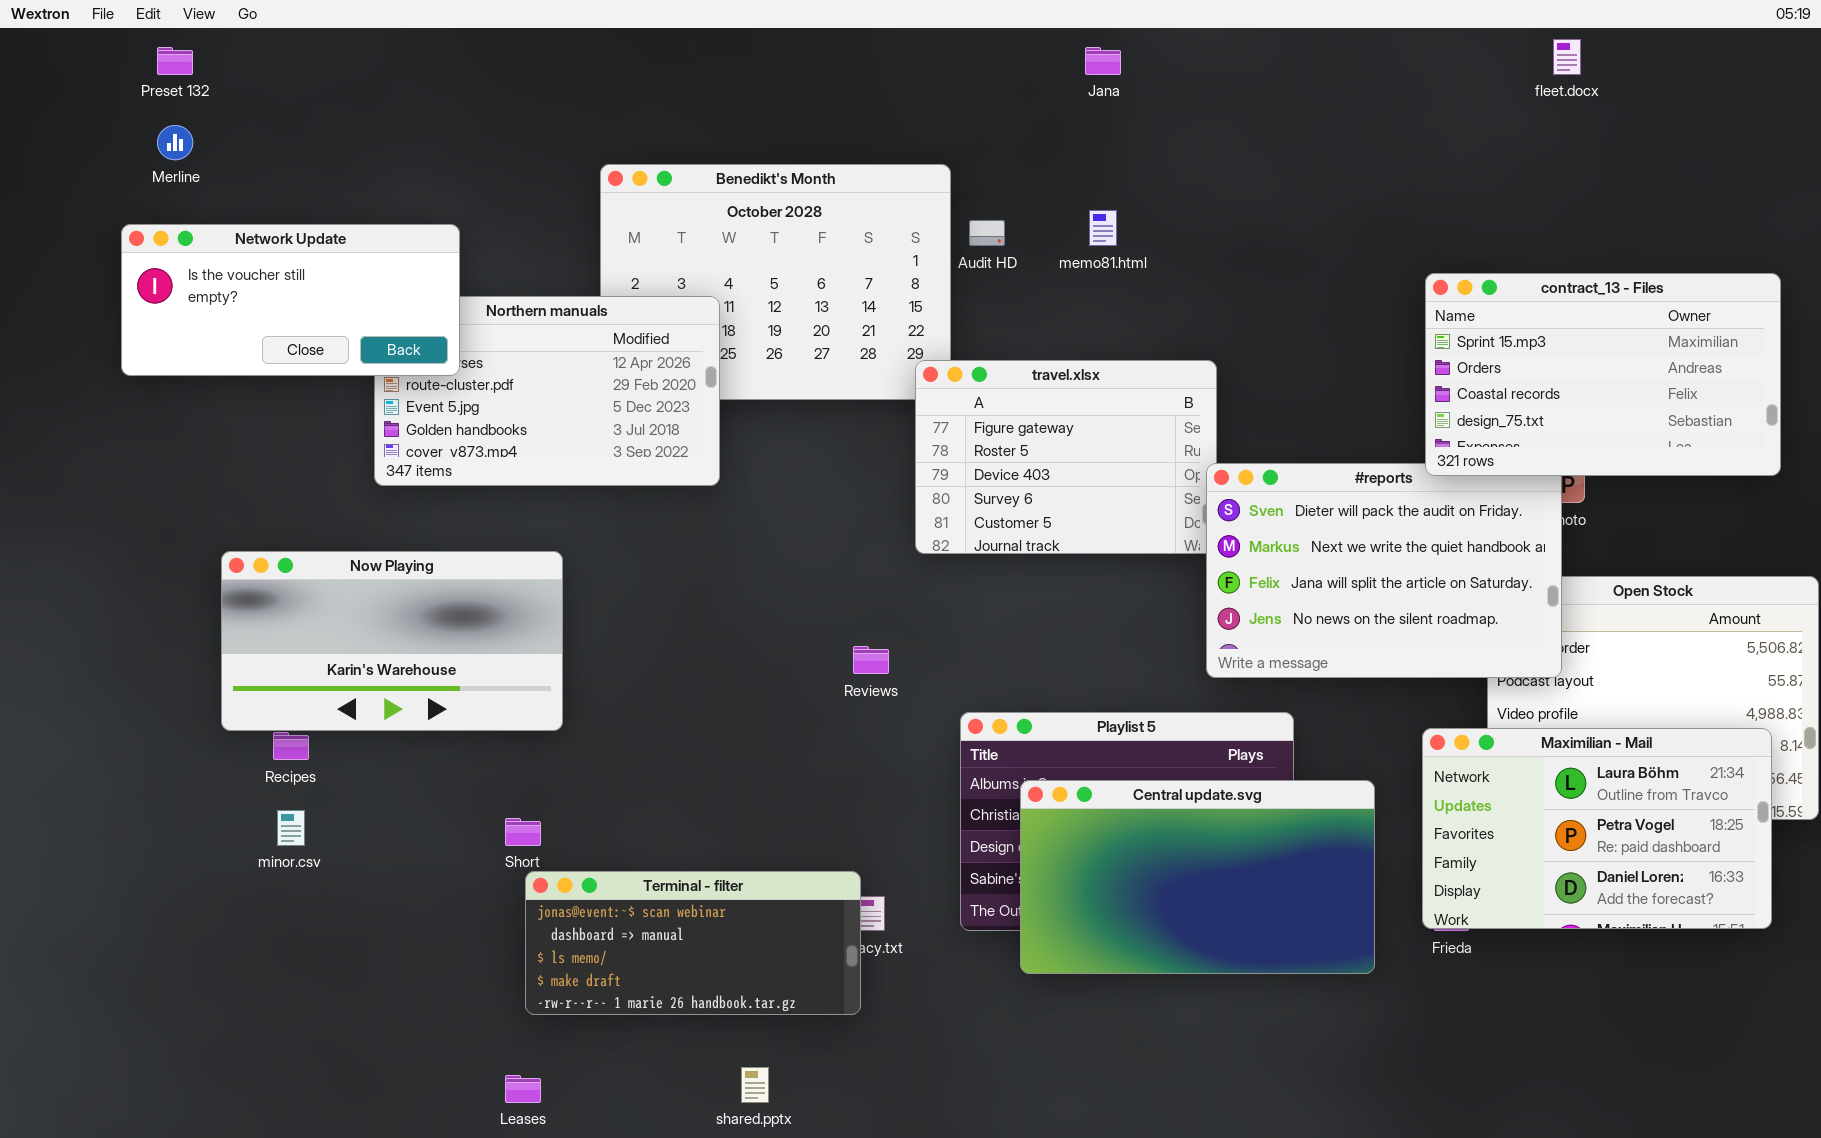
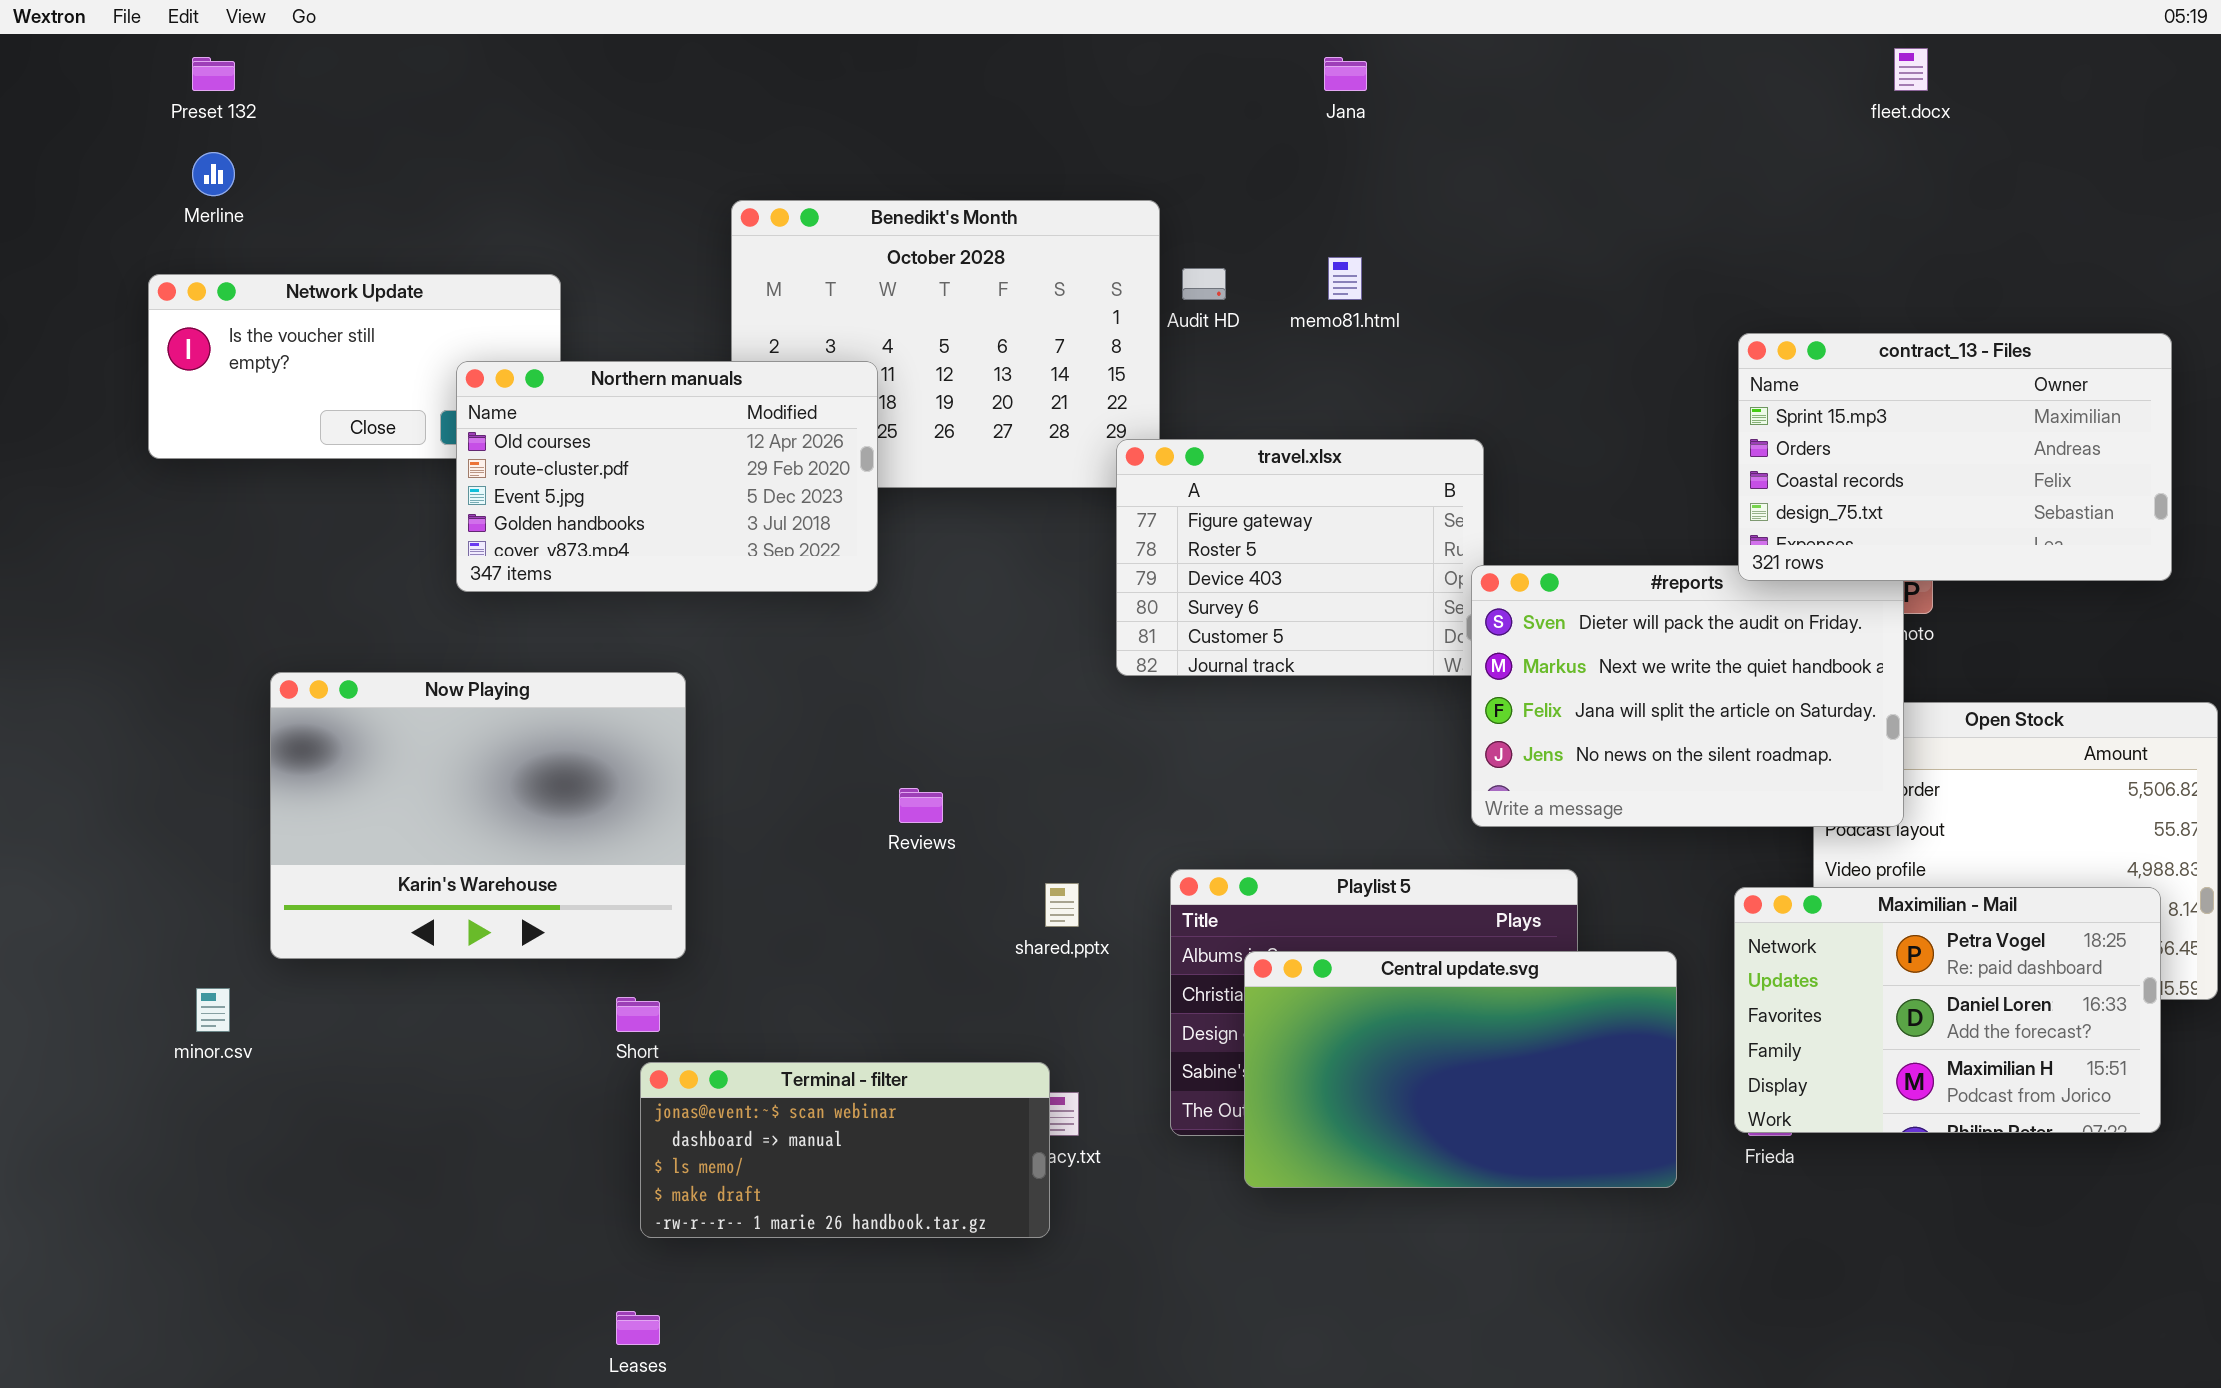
Northern manuals: [374,296,720,486] -> [456,361,878,592], raised
Now Playing: [221,551,563,731] -> [270,672,686,959], resized
Reviews: [853,646,889,674] -> [899,788,943,823], moved
Maximilian - Mail: [1422,728,1772,929] -> [1734,887,2161,1133], scrolled down 1 row
minor.csv: [277,810,305,846] -> [196,988,230,1032], moved
shared.pptx: [741,1067,769,1103] -> [1045,883,1079,927], moved

